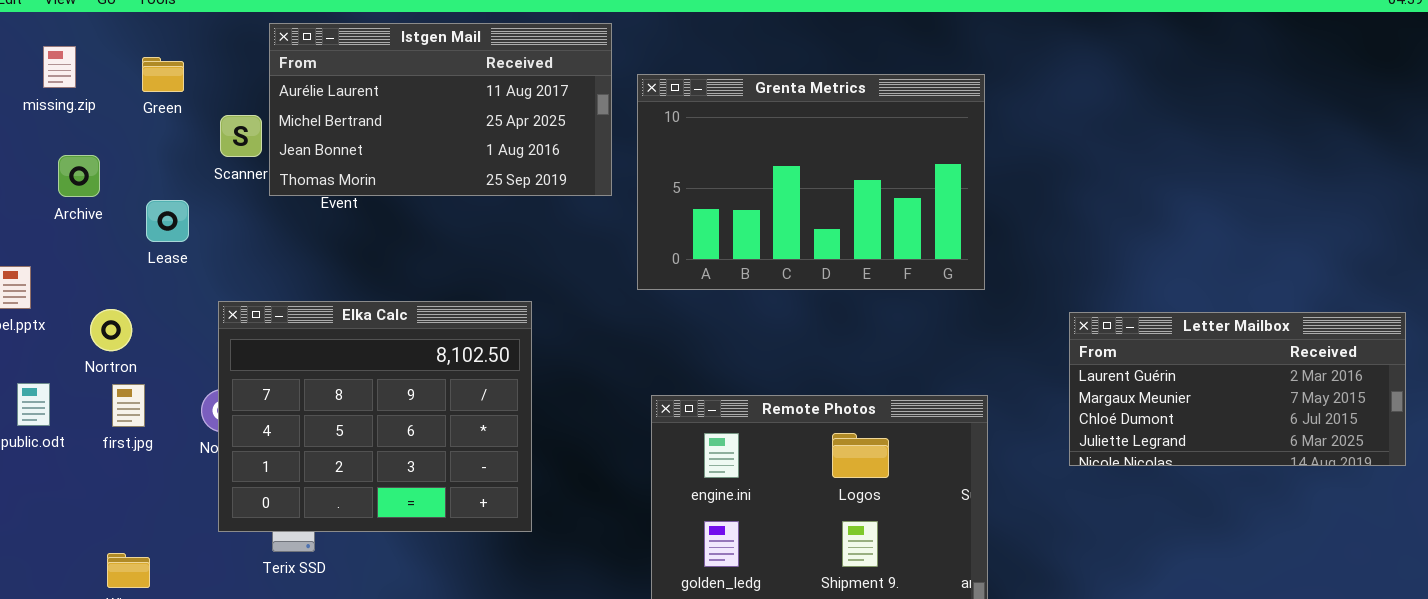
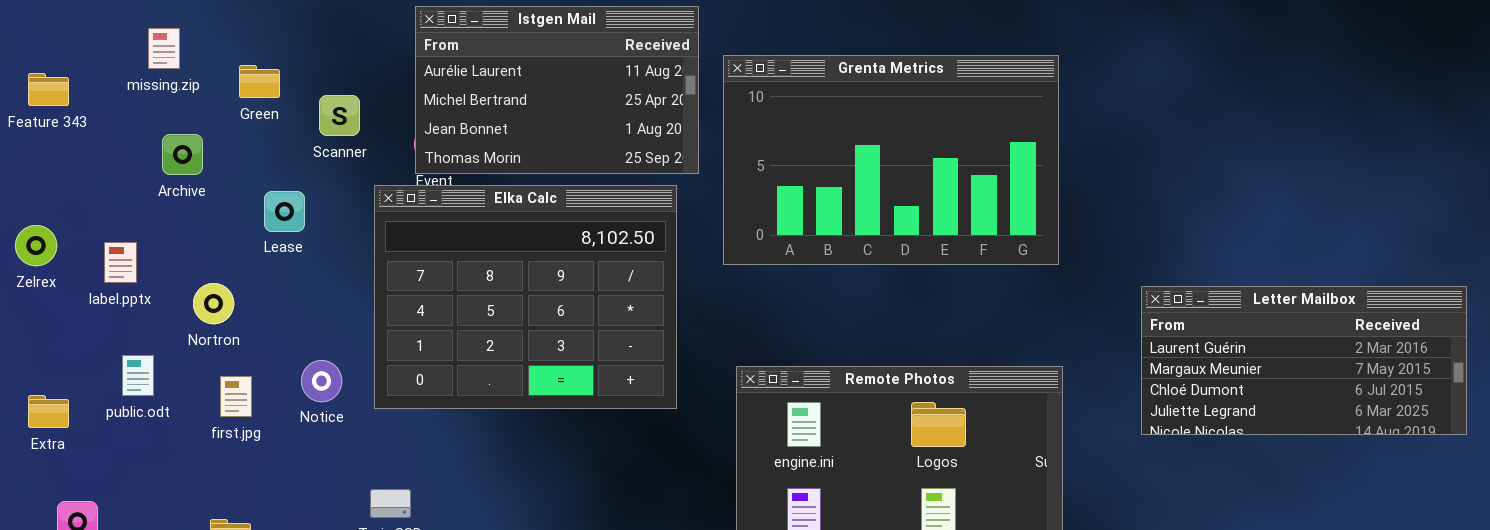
Istgen Mail: [269,23,612,196] -> [415,6,699,174], resized
Green: [142,57,184,92] -> [239,65,280,98], moved
Lease: [146,200,189,242] -> [264,191,305,232], moved
Elka Calc: [218,301,532,532] -> [374,185,677,409], moved
first.jpg: [112,384,145,427] -> [220,376,252,417], moved

